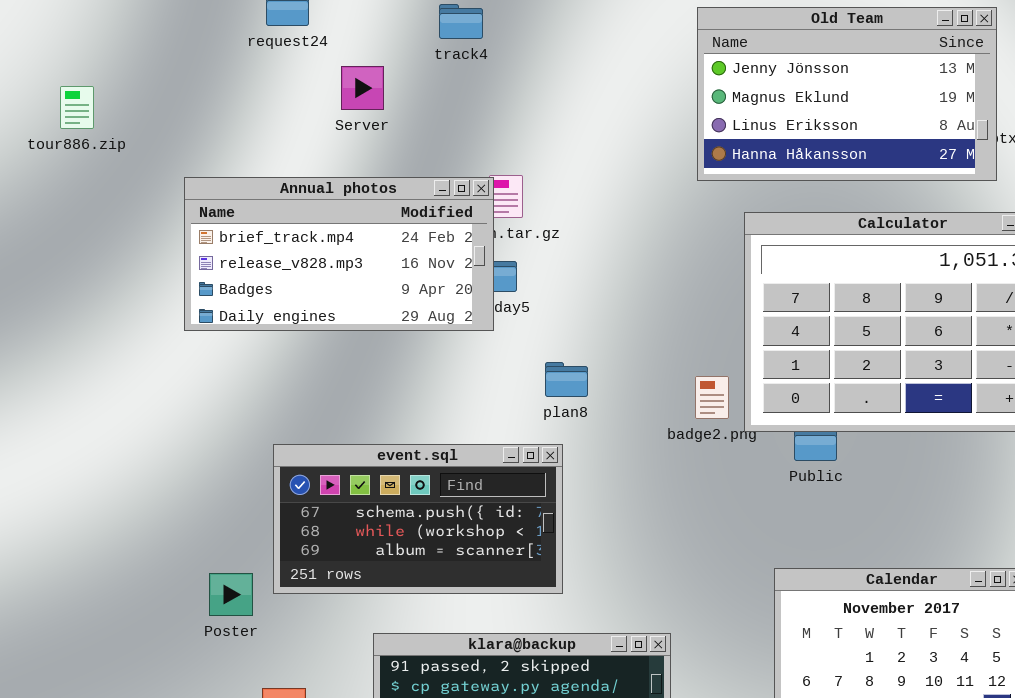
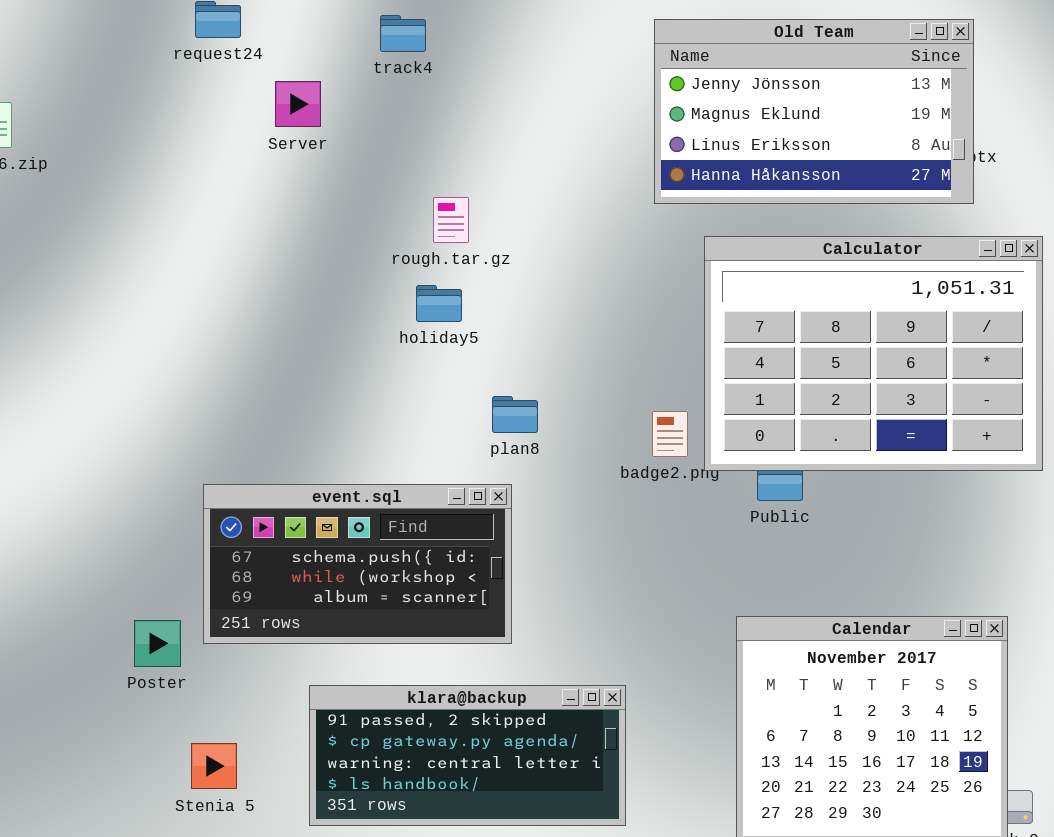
Annual photos: [184,177,494,331] -> none, closed

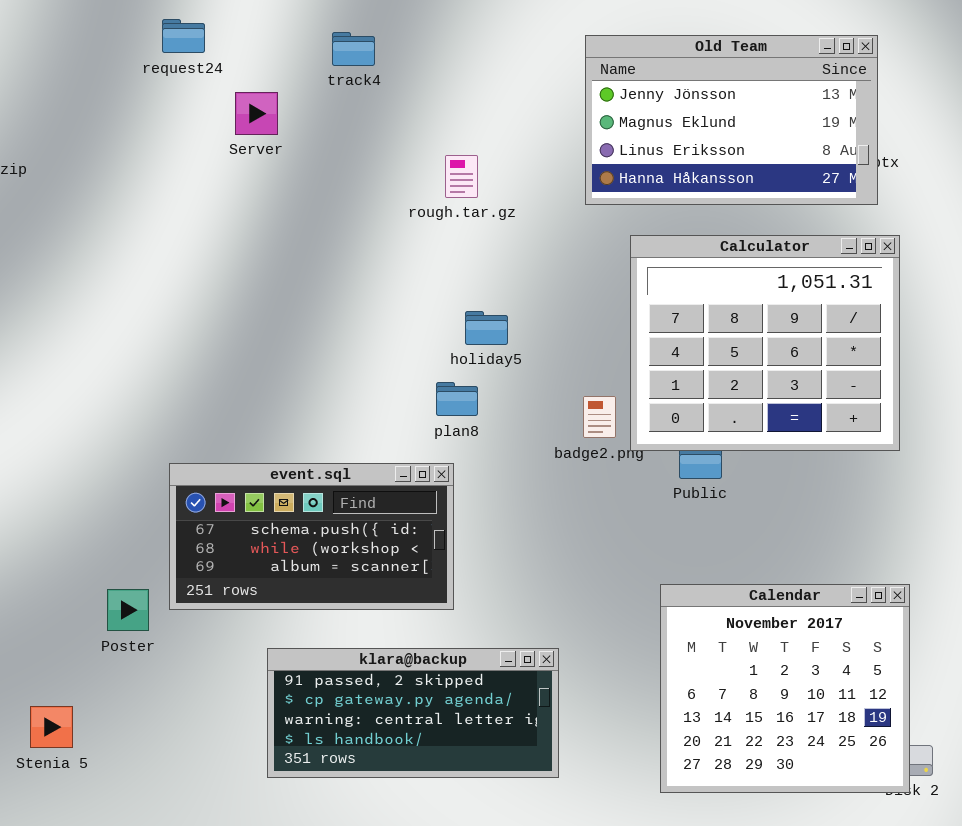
rough.tar.gz: [433,197,469,243] -> [445,155,478,198], moved
Calculator: [704,236,1043,471] -> [630,235,900,451], resized
holiday5: [416,285,462,322] -> [465,311,508,345], moved
Stenia 5: [191,743,237,789] -> [30,706,73,748], moved

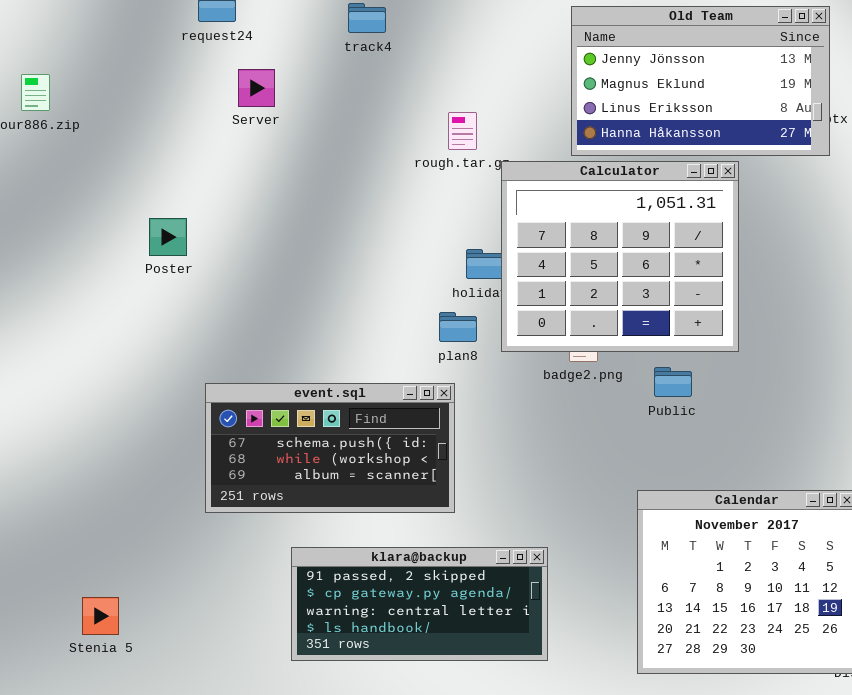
Server: [235,92,278,135] -> [238,69,275,107], moved
Calculator: [630,235,900,451] -> [501,161,739,352], moved
Poster: [107,589,149,631] -> [149,218,187,256], moved

